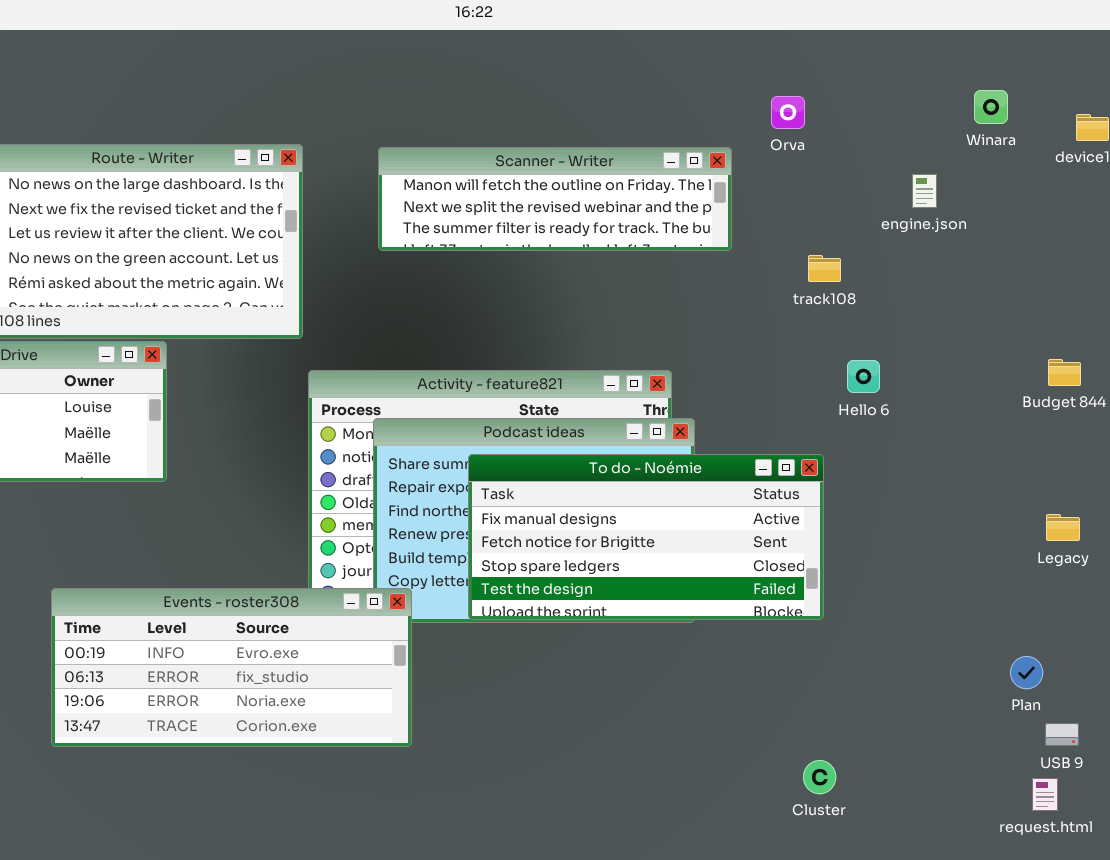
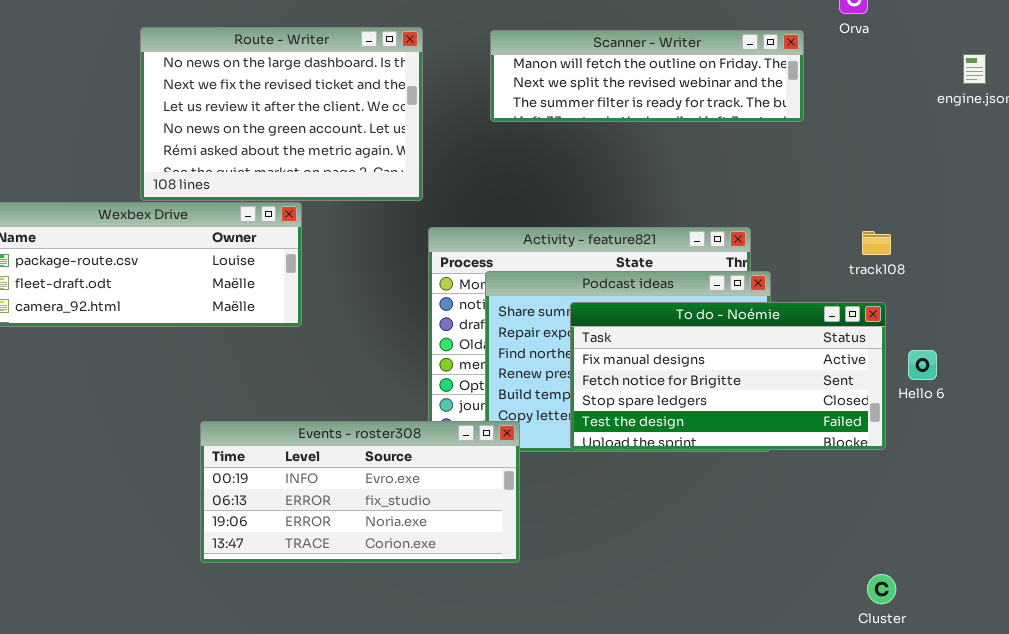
track108: [808,255,841,282] -> [862,231,891,255], moved
Hello 6: [847,360,880,393] -> [908,350,937,380], moved

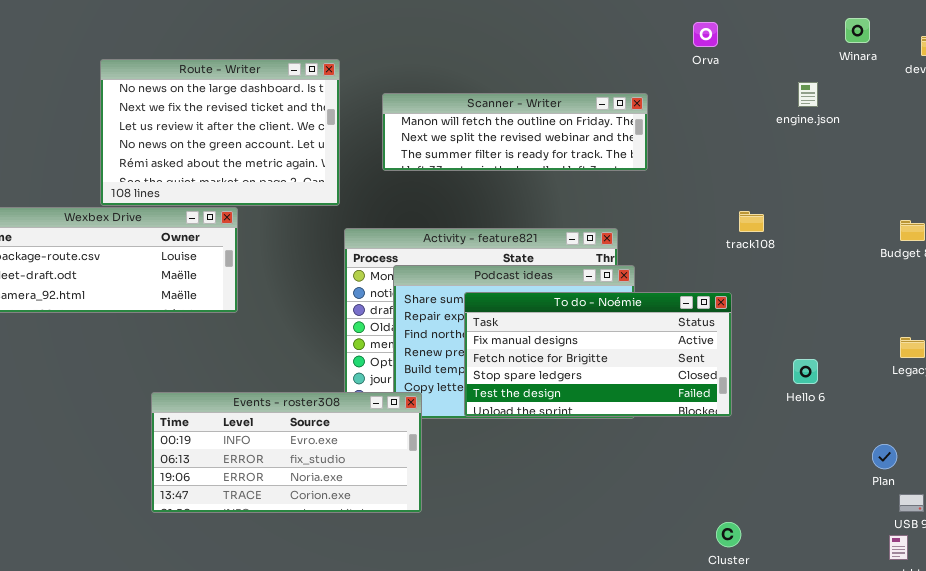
Scanner - Writer: [490,30,804,122] -> [382,93,648,171], moved
track108: [862,231,891,255] -> [739,211,764,232], moved
Hello 6: [908,350,937,380] -> [793,359,818,384], moved

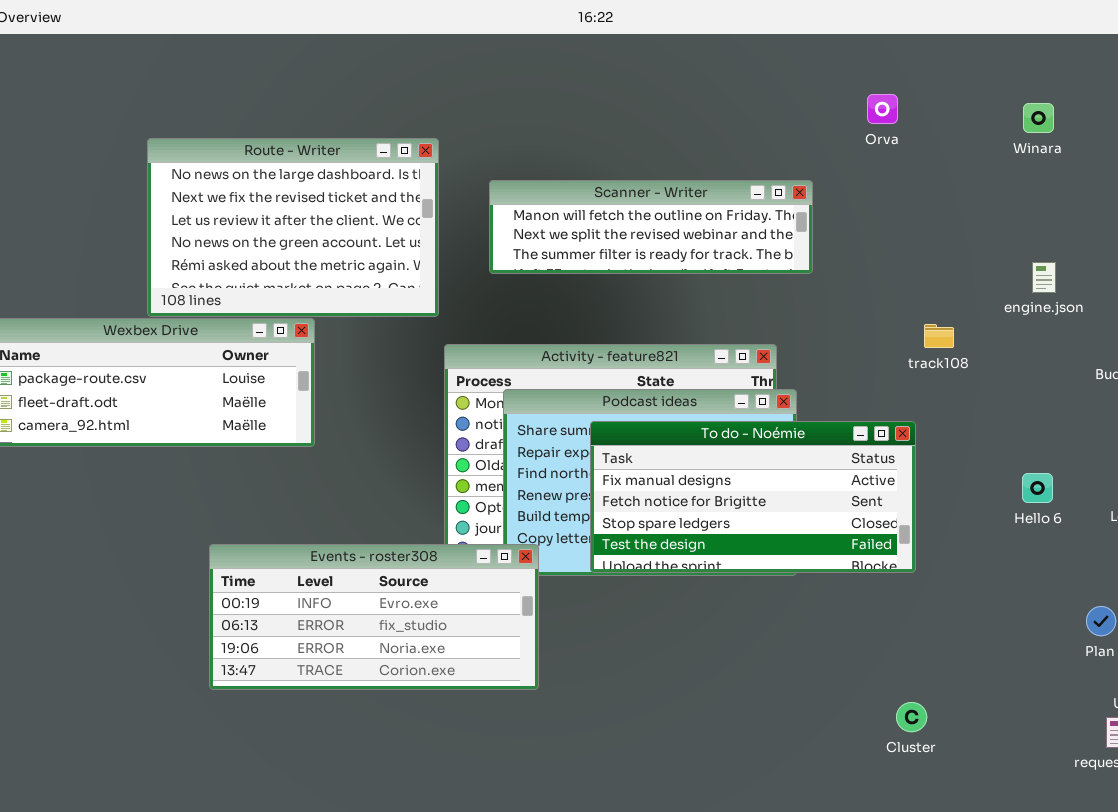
Winara: [845,18,870,43] -> [1023,103,1054,133], moved
engine.json: [798,82,818,107] -> [1032,262,1056,293], moved
Hello 6: [793,359,818,384] -> [1022,473,1053,503], moved

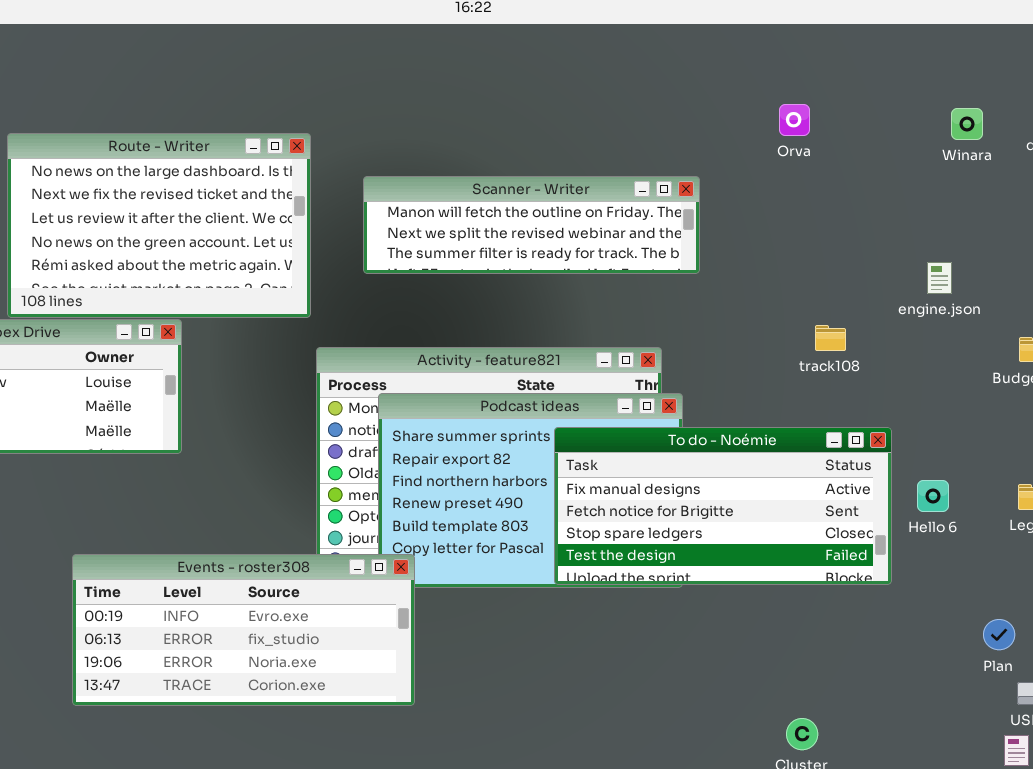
Orva: [867,94,898,124] -> [779,104,810,136], moved
Winara: [1023,103,1054,133] -> [951,108,983,140], moved
To do - Noémie: [590,421,916,573] -> [554,427,892,585], moved

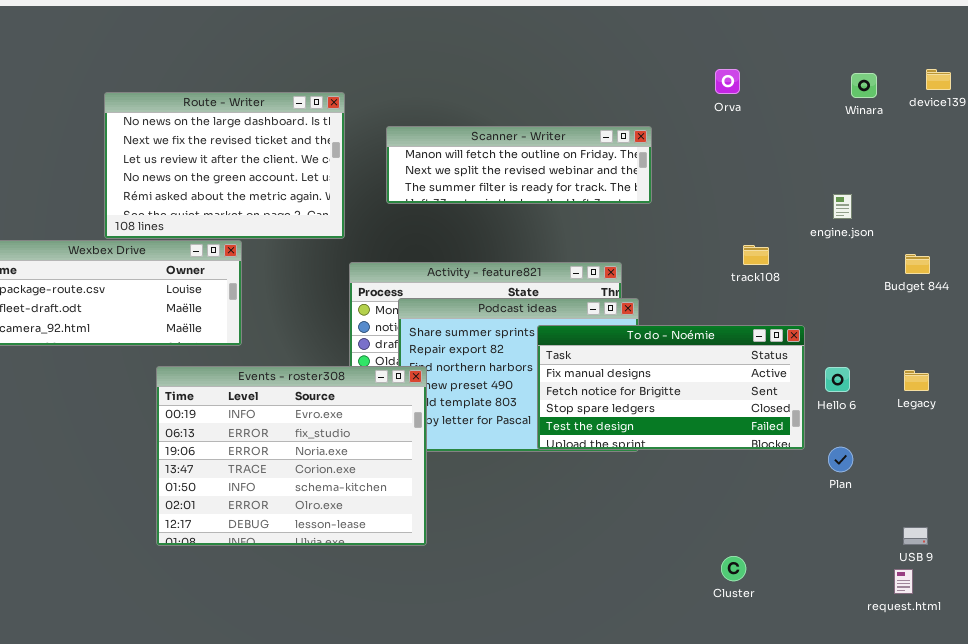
Events - roster308: [72,554,415,706] -> [156,366,427,546], resized
Plan: [983,619,1015,650] -> [828,447,853,472], moved

